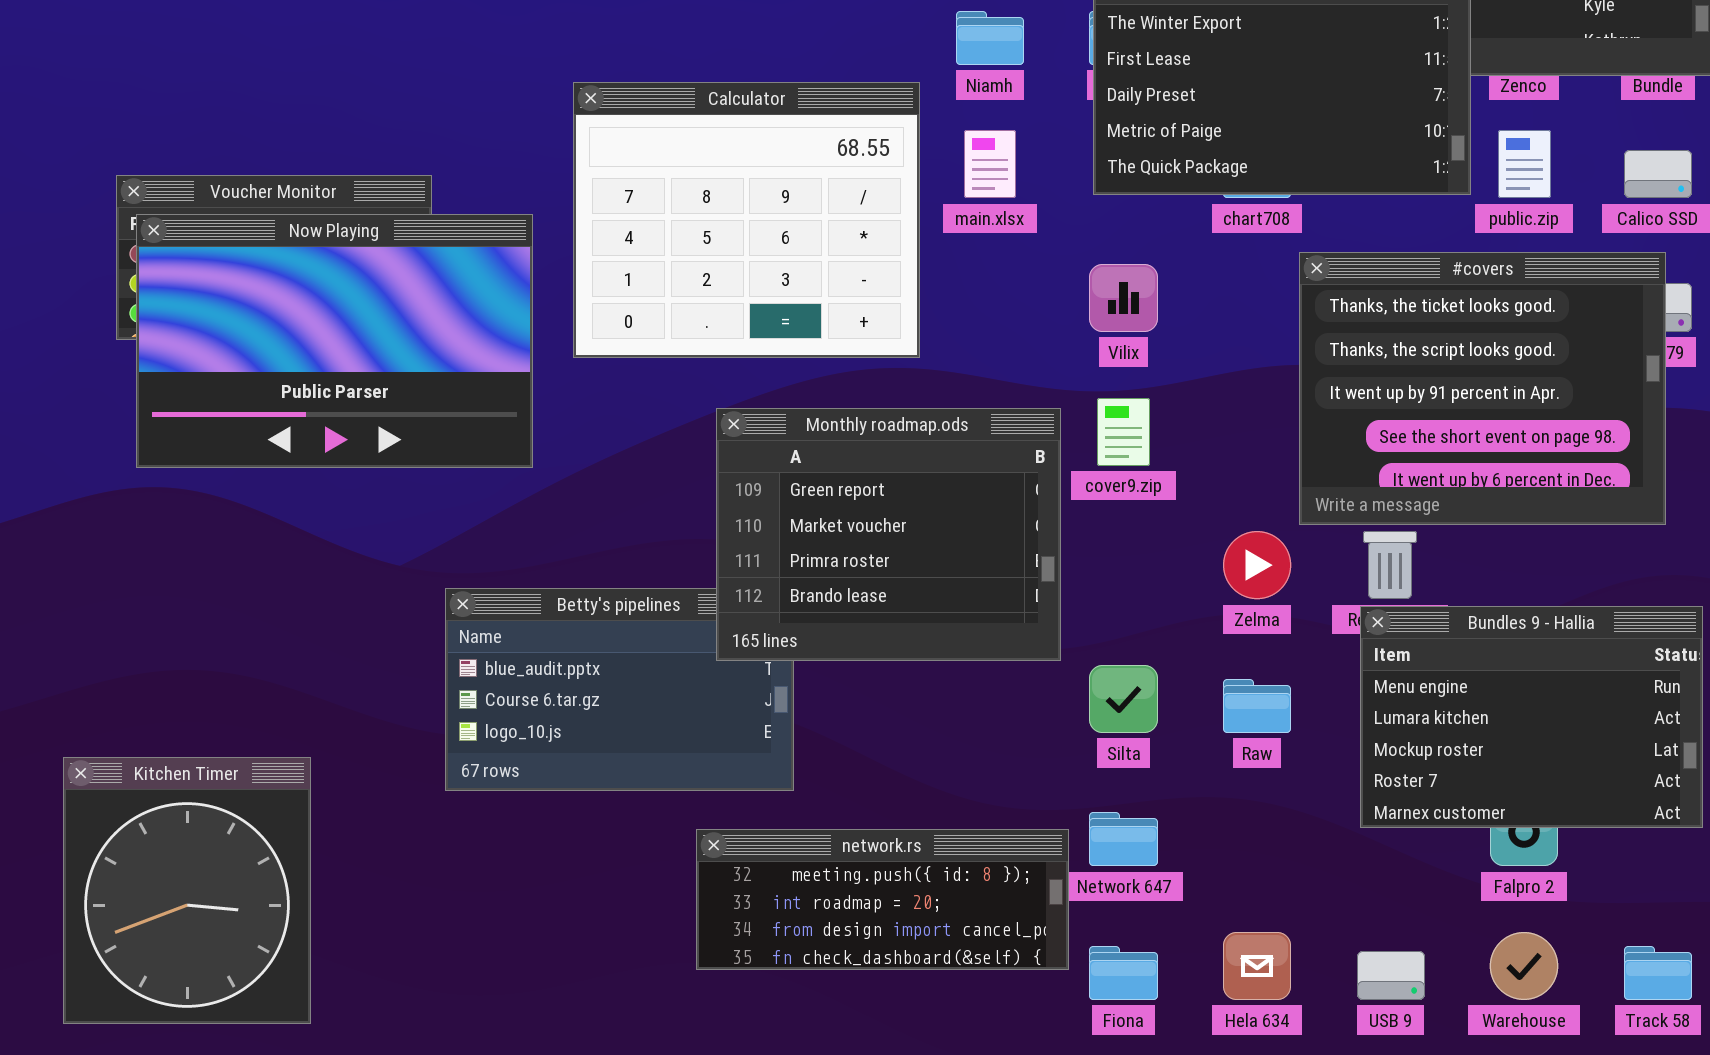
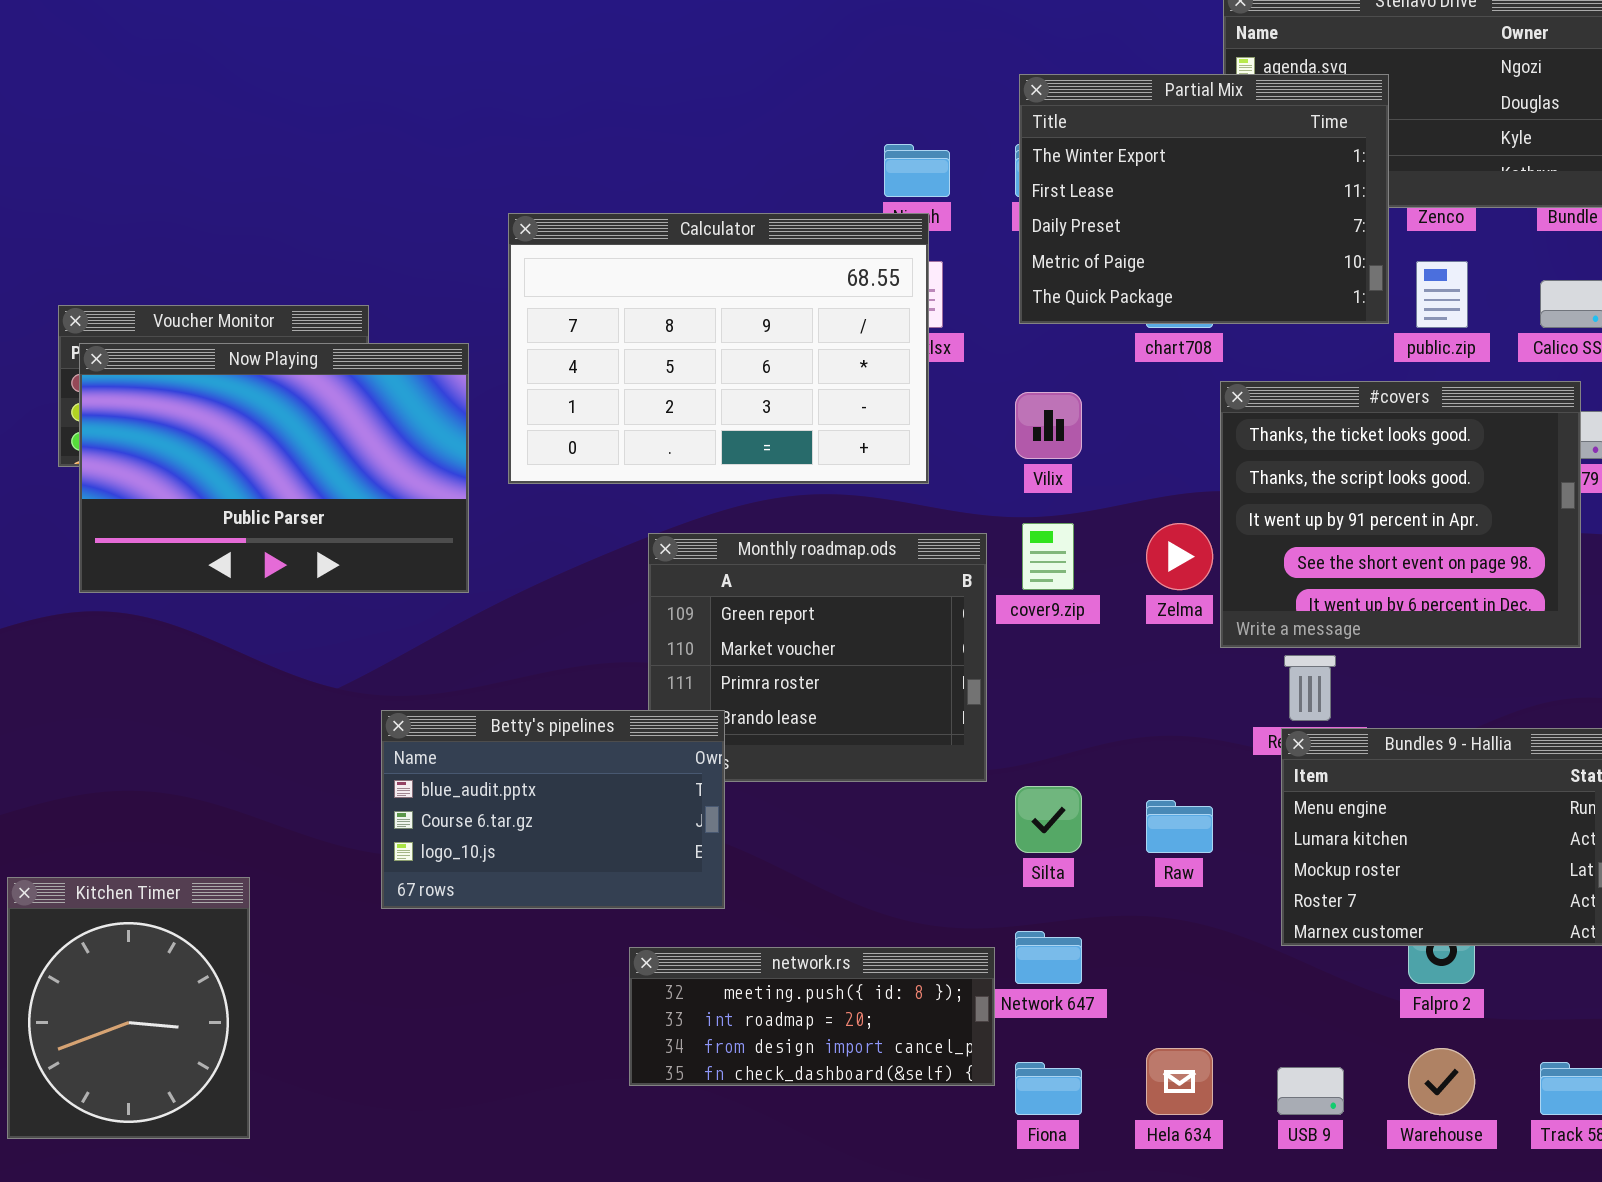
Calculator: [573,82,920,358] -> [508,213,929,484], resized
Zelma: [1223,531,1291,599] -> [1146,523,1213,590], moved
Betty's pipelines: [445,588,794,791] -> [381,710,725,909], raised

